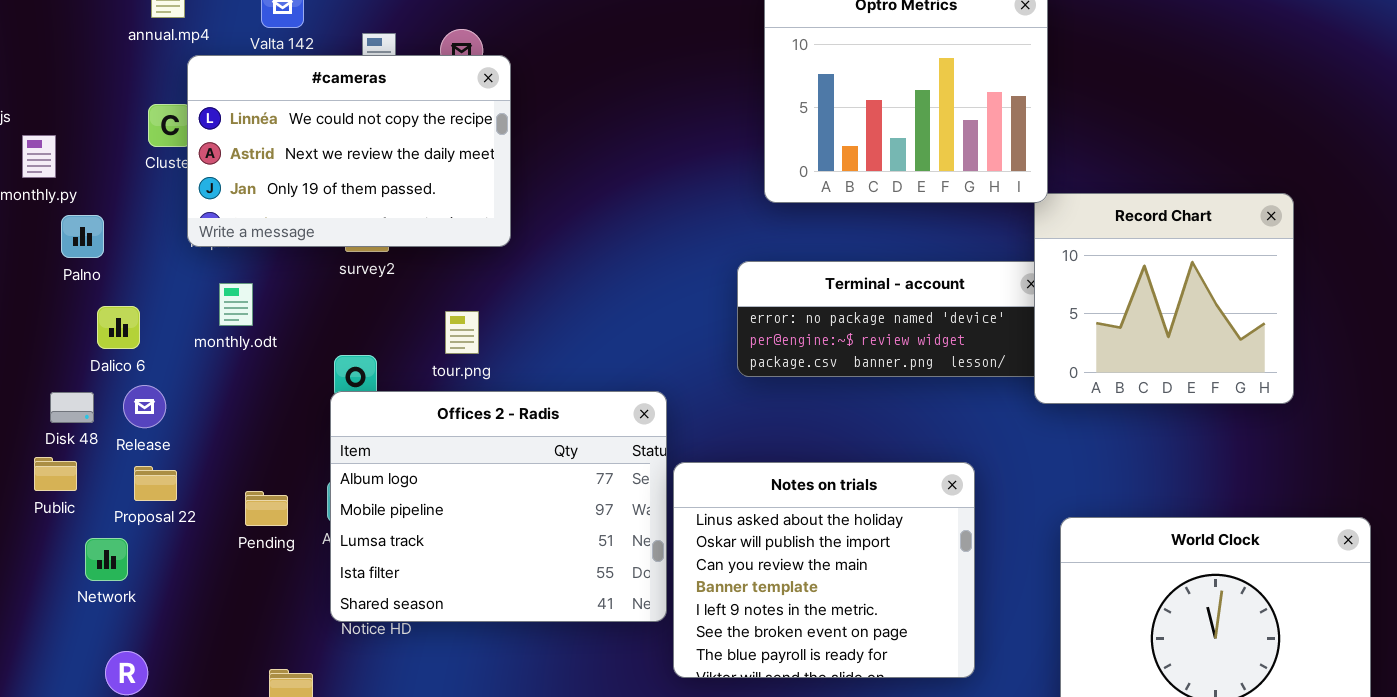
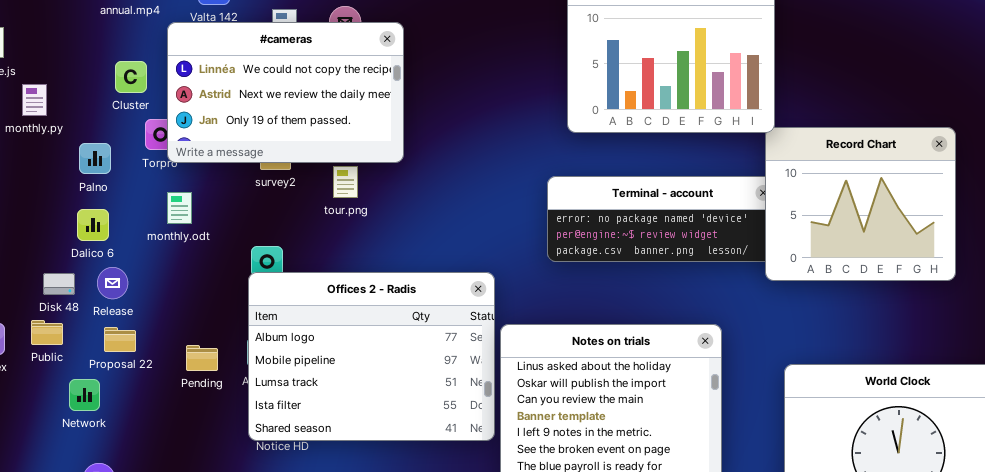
#cameras: [187,55,511,247] -> [167,22,404,163], moved
Palno: [61,215,104,258] -> [79,143,111,174], moved
tour.png: [445,311,479,354] -> [333,166,358,198], moved

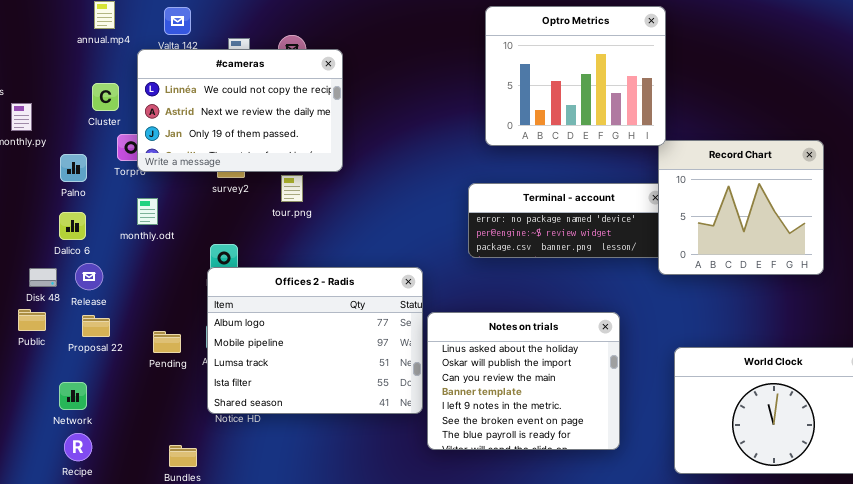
Network: [69,379,100,411] -> [59,382,87,410], moved

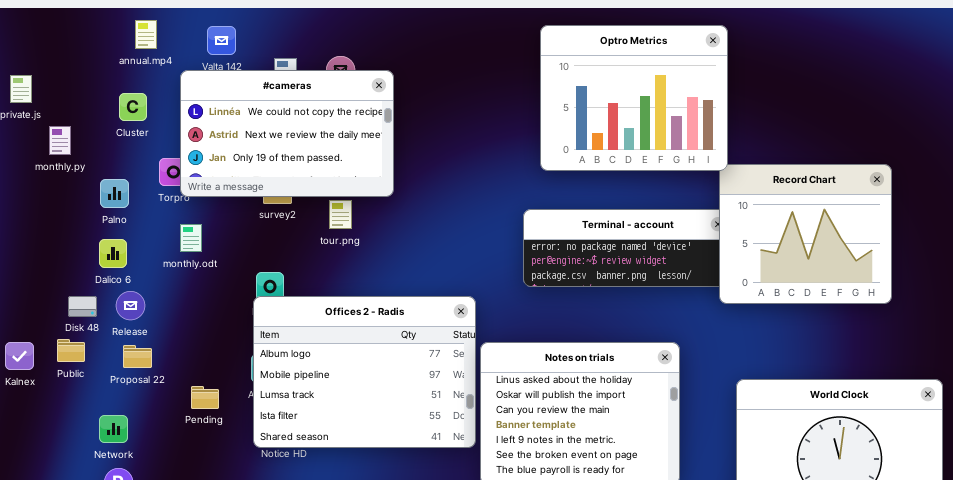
Cluster: [92,83,119,111] -> [119,93,147,121], moved
Pending: [153,331,181,353] -> [191,386,219,409], moved

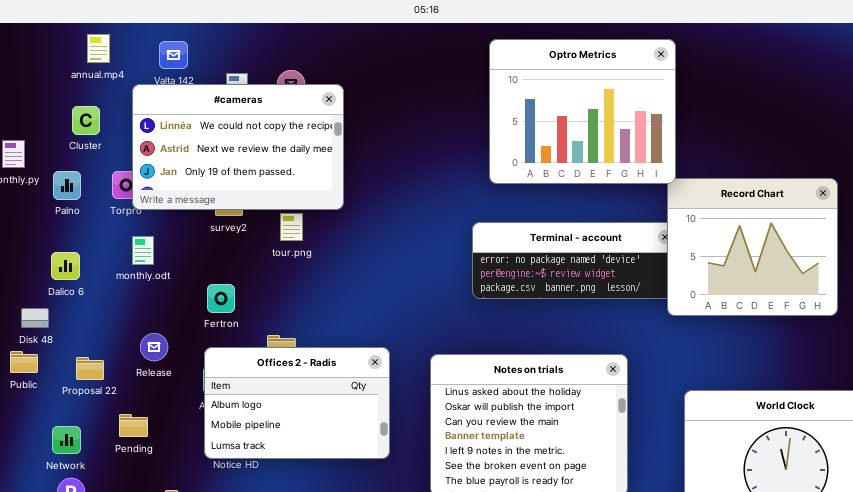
Palno: [100,179,129,208] -> [53,171,81,200], moved
Release: [116,291,145,320] -> [140,333,168,361], moved
Offices 2 - Radis: [253,296,476,448] -> [204,347,390,459], resized
Pending: [191,386,219,409] -> [119,414,148,437], moved

